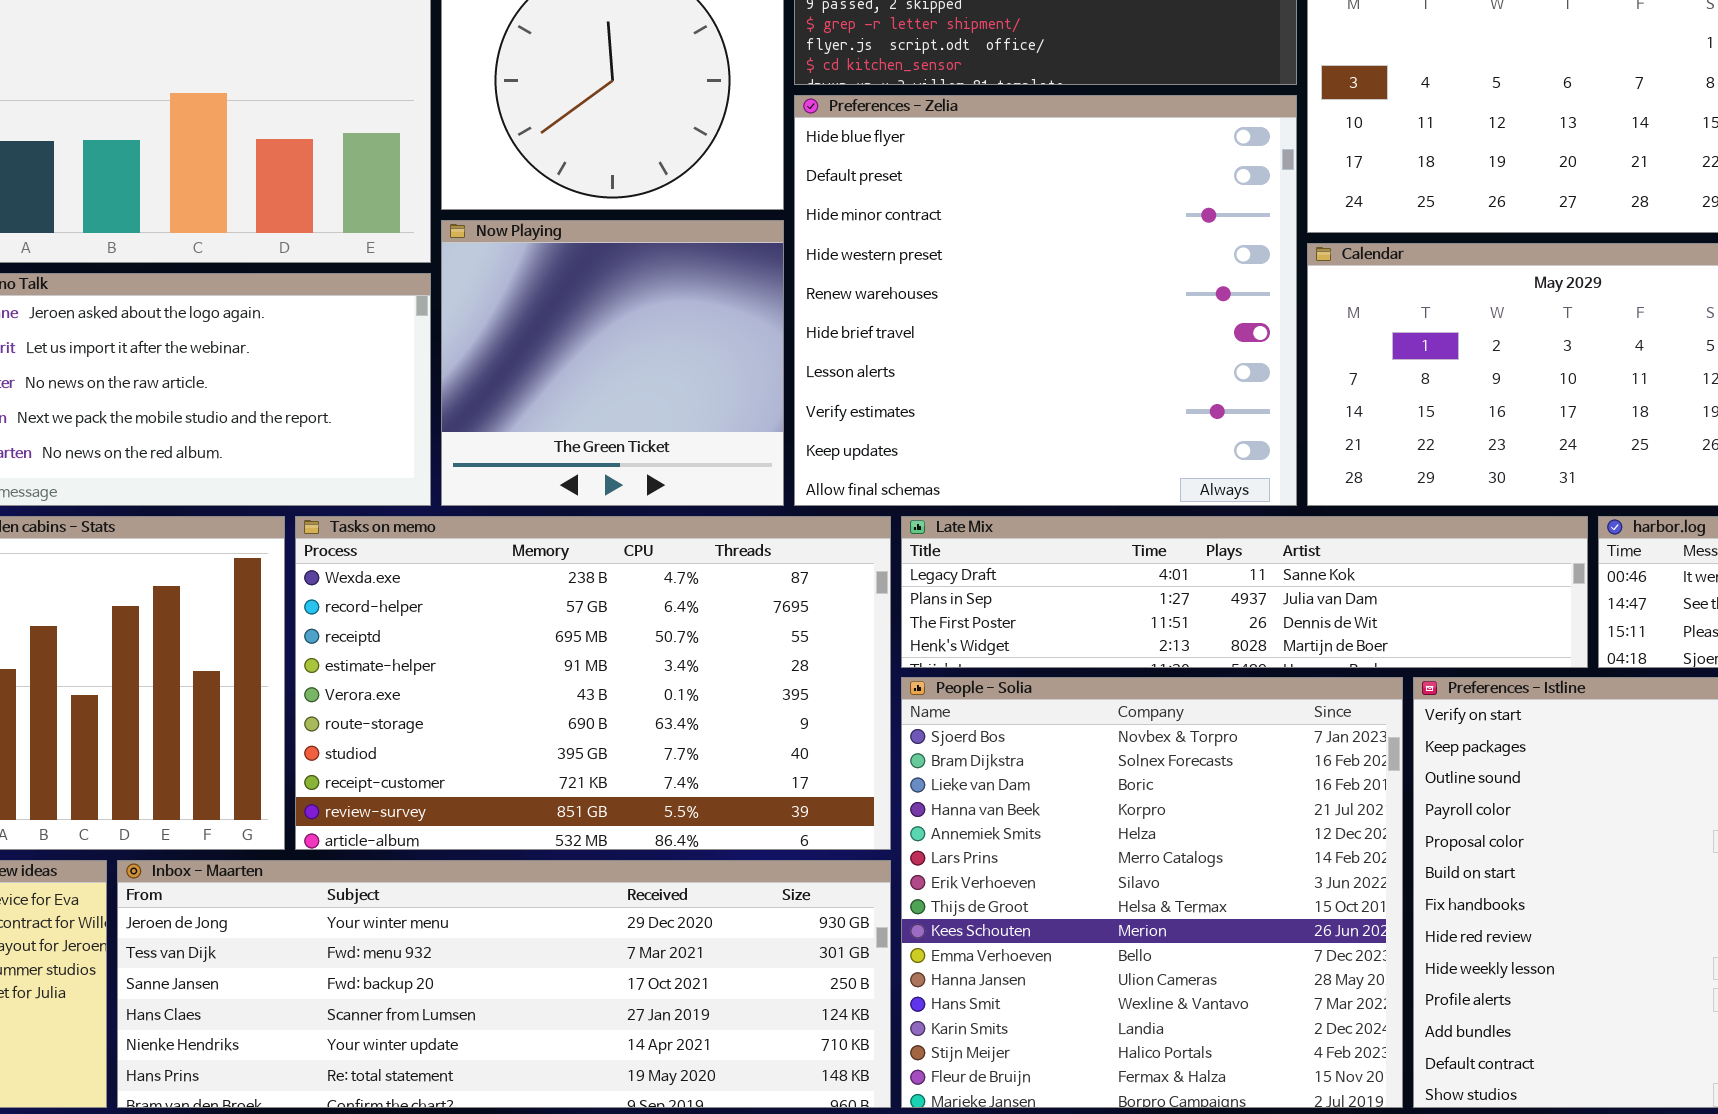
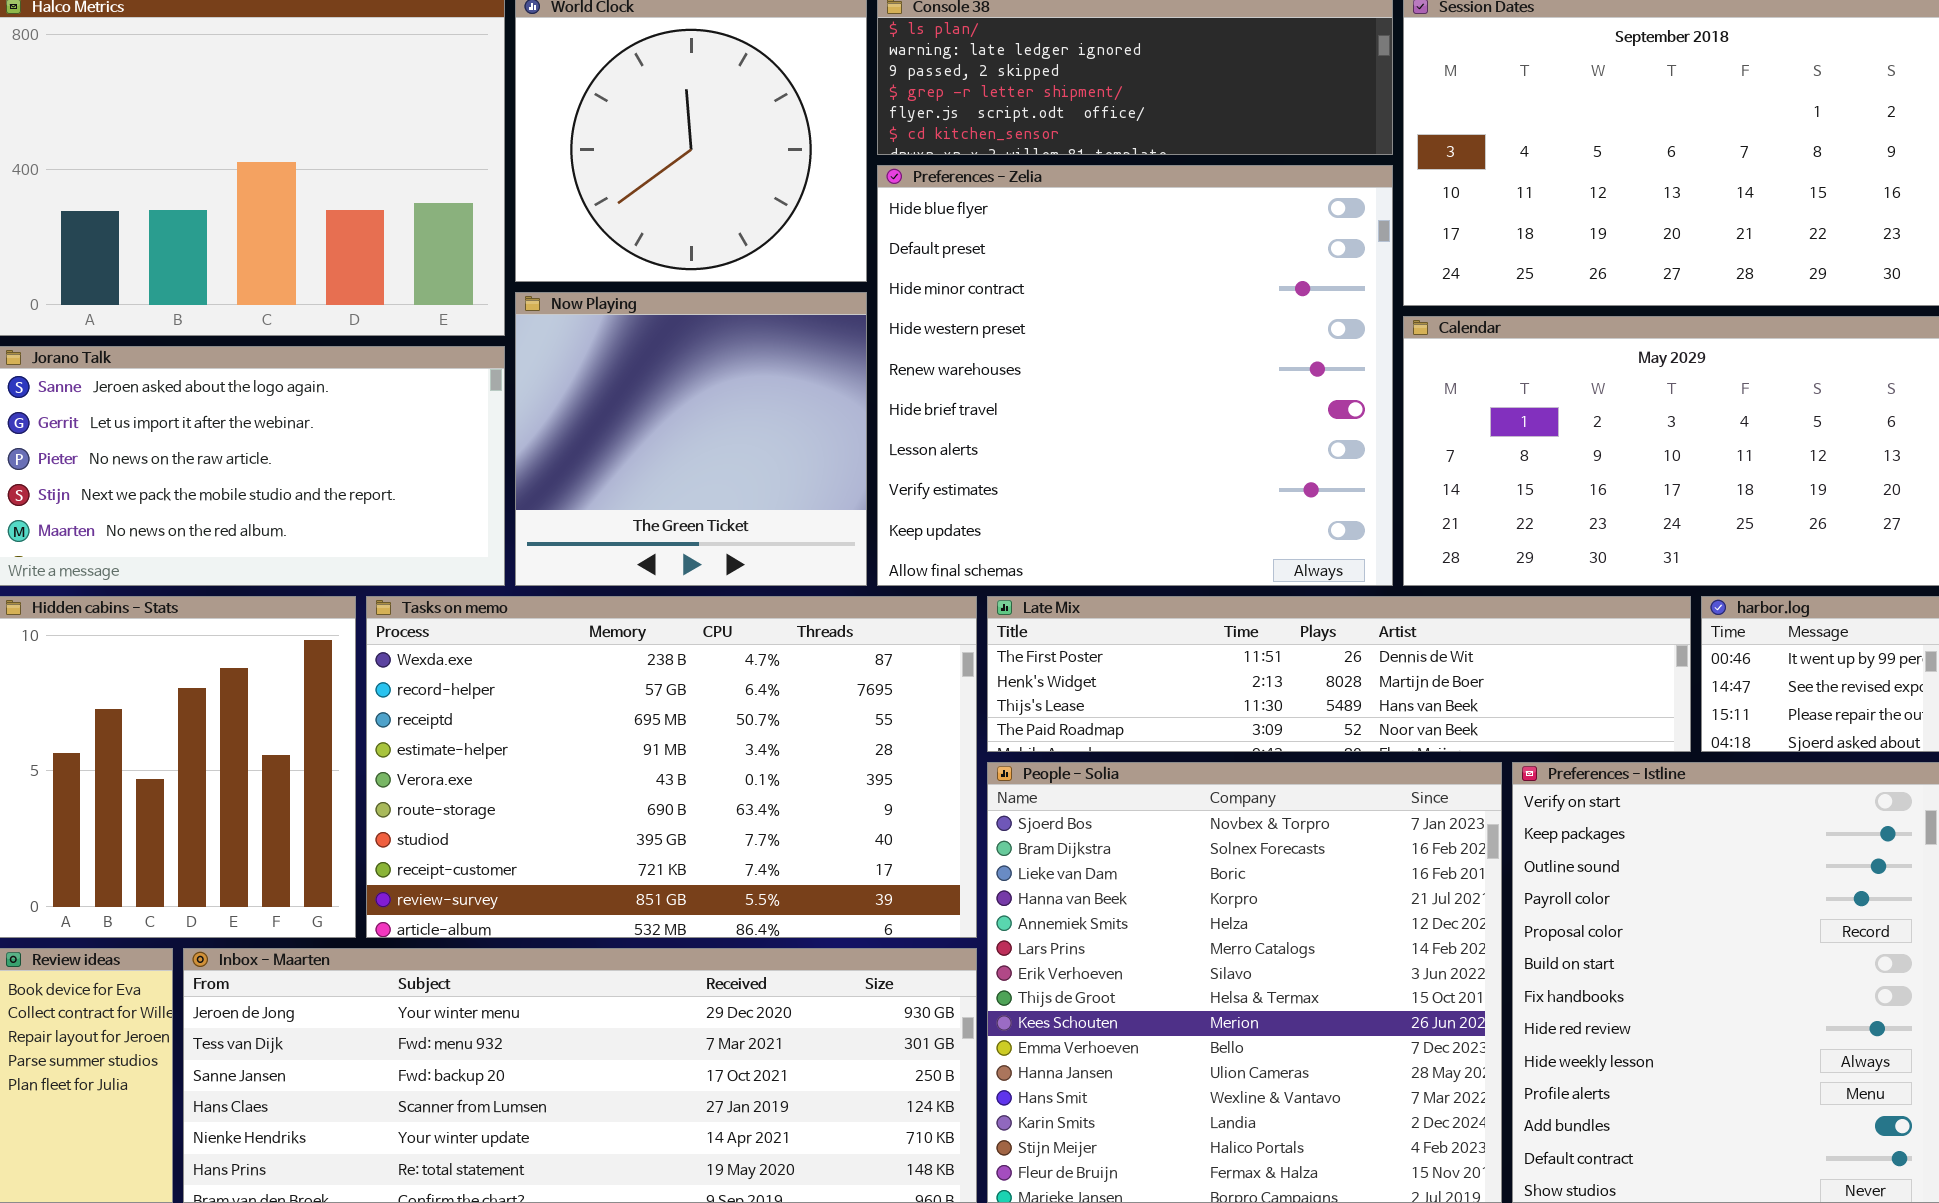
Late Mix: [901,516,1588,668] -> [987,596,1691,752], scrolled down 2 rows

